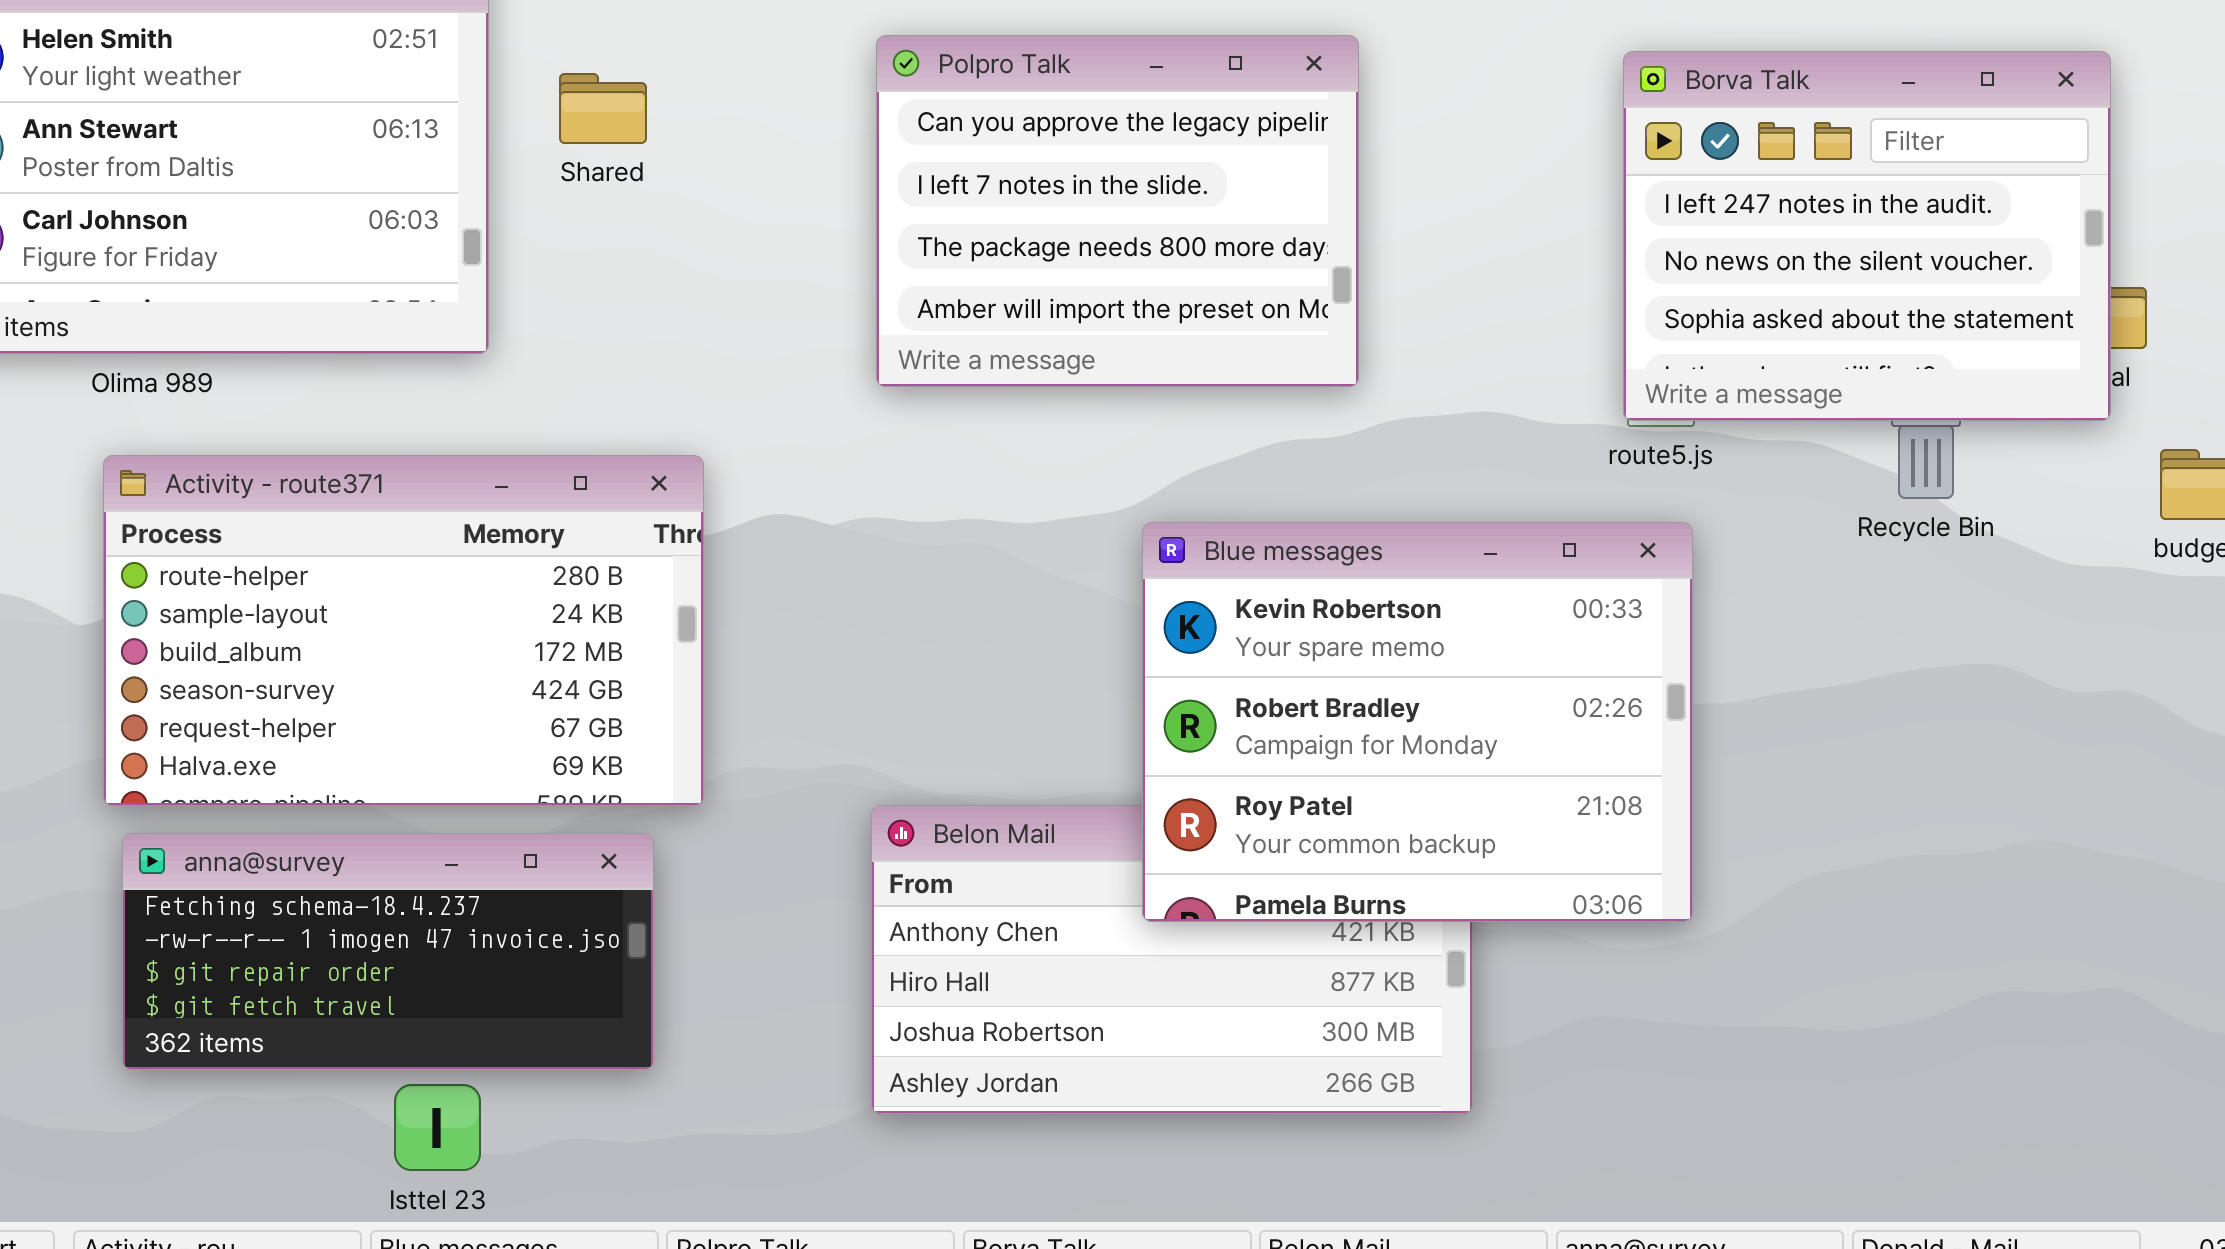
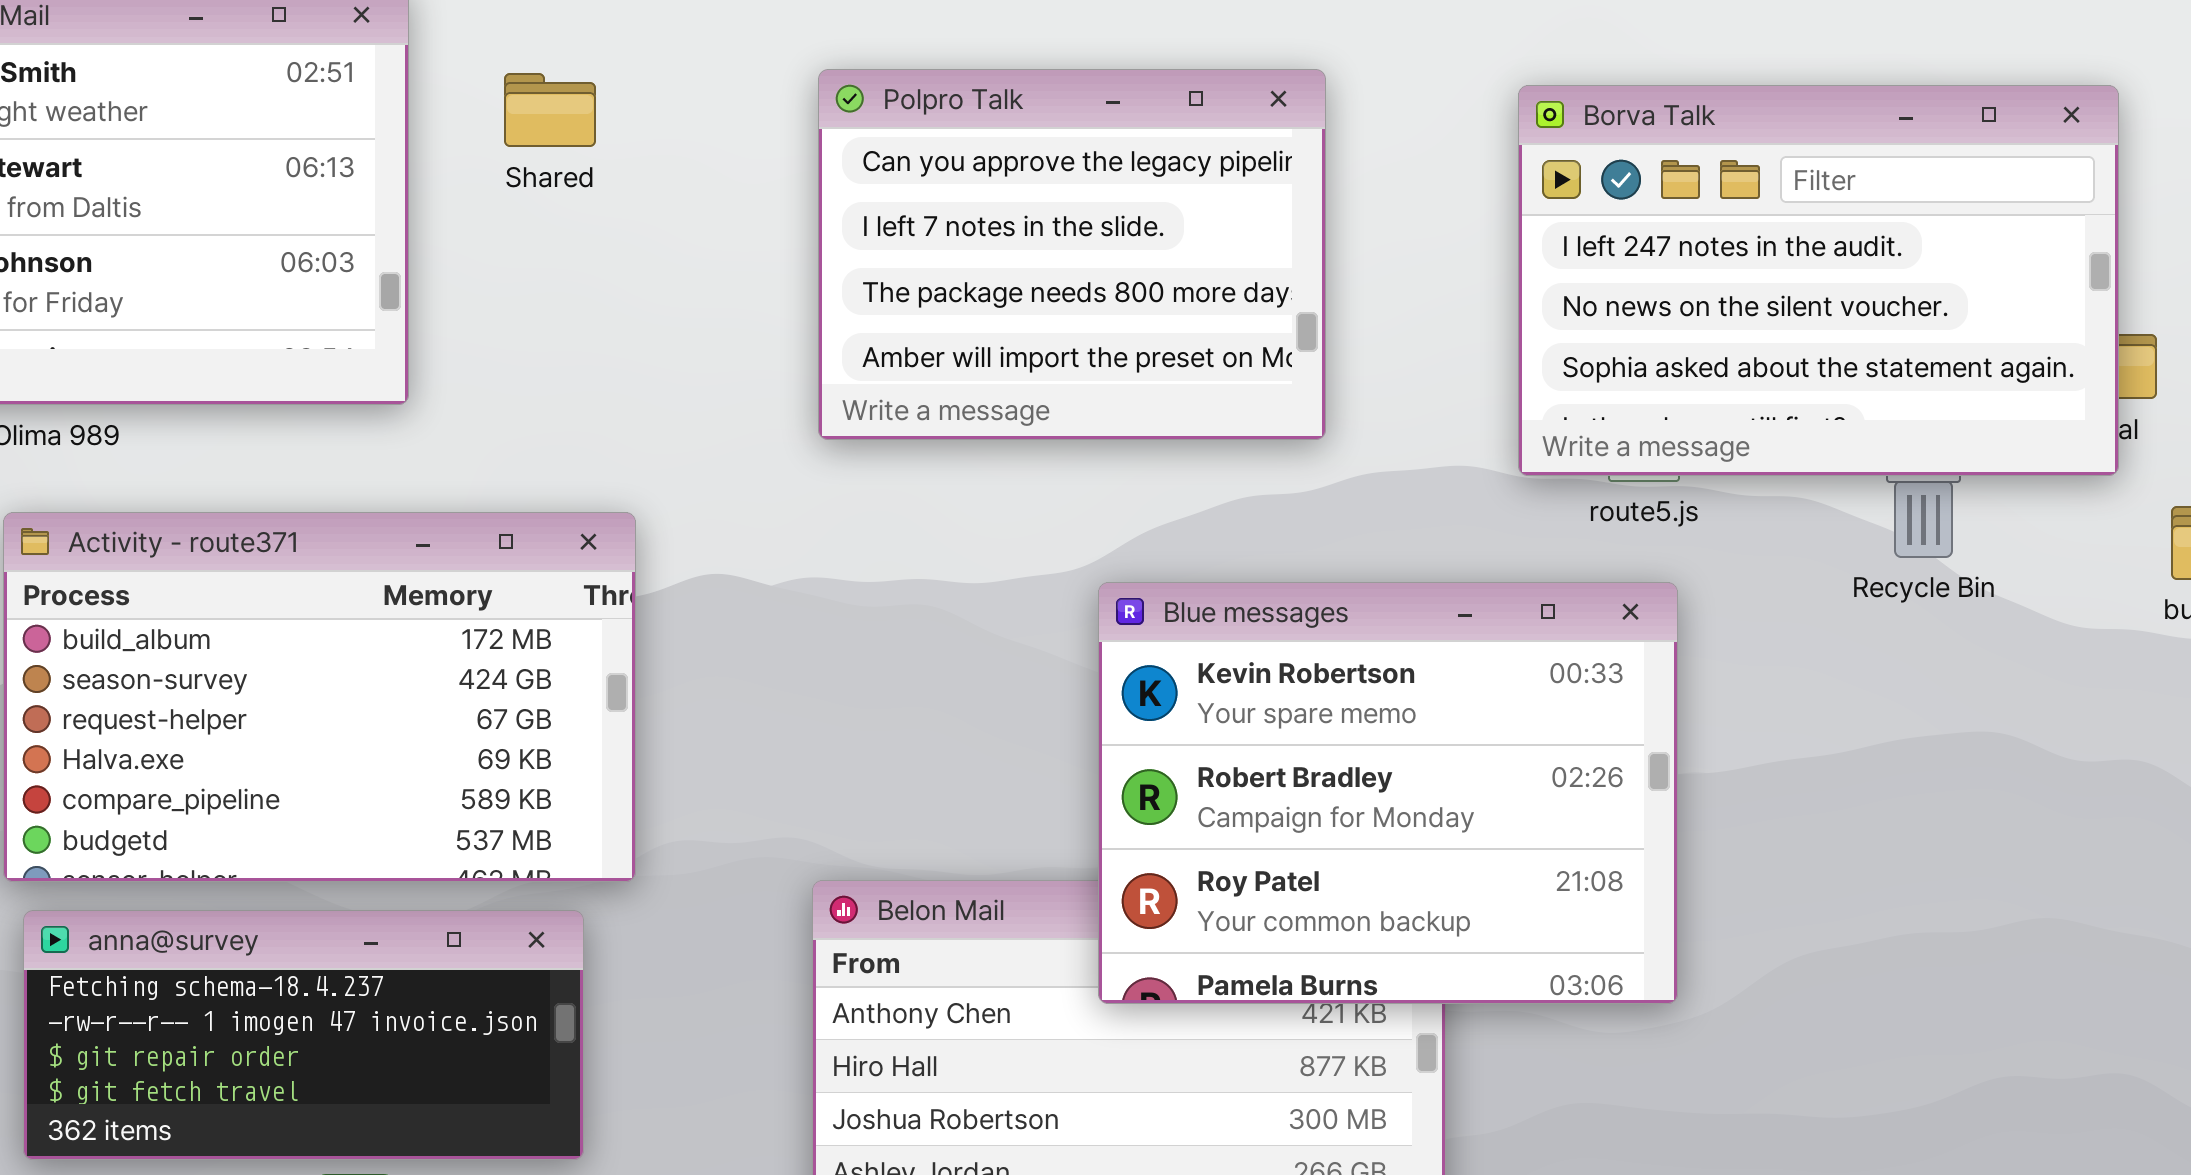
Borva Talk: [1623,51,2111,421] -> [1518,85,2119,476], resized
Shared: [559,73,647,144] -> [504,73,596,147], moved
Activity - route371: [103,455,704,806] -> [3,512,636,882], scrolled down 2 rows

